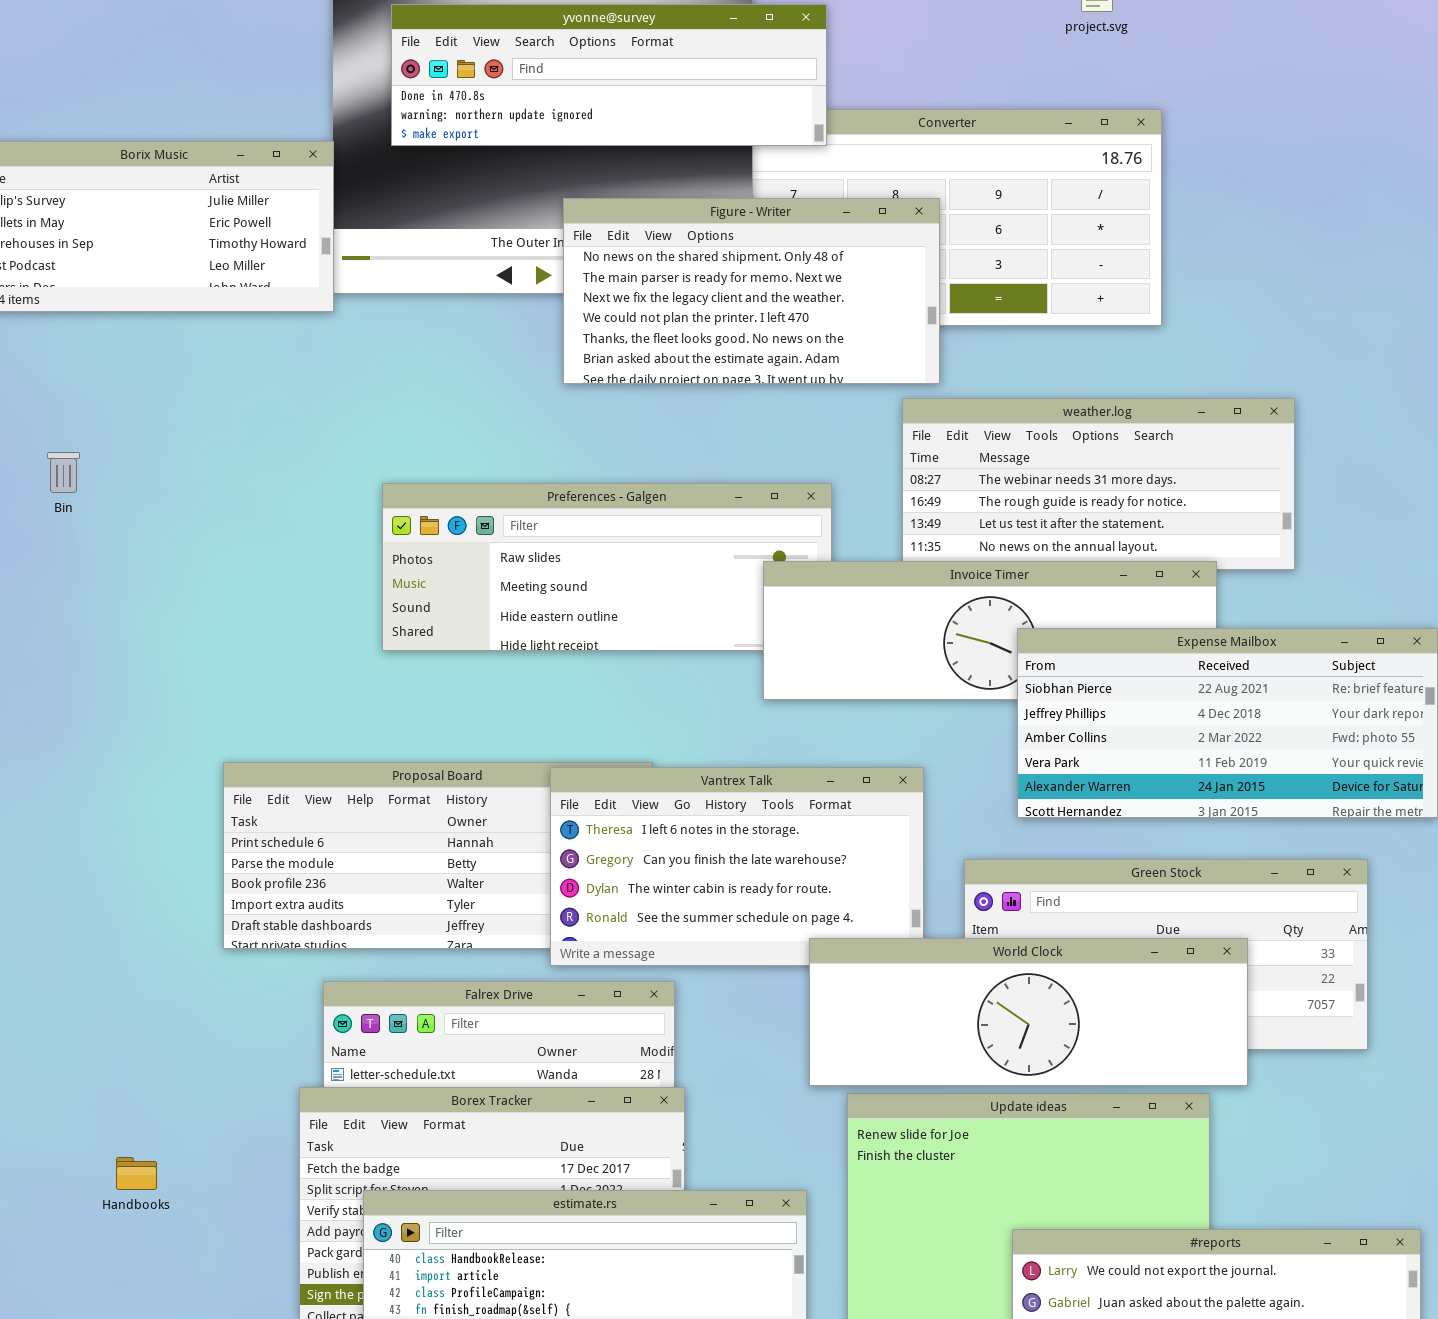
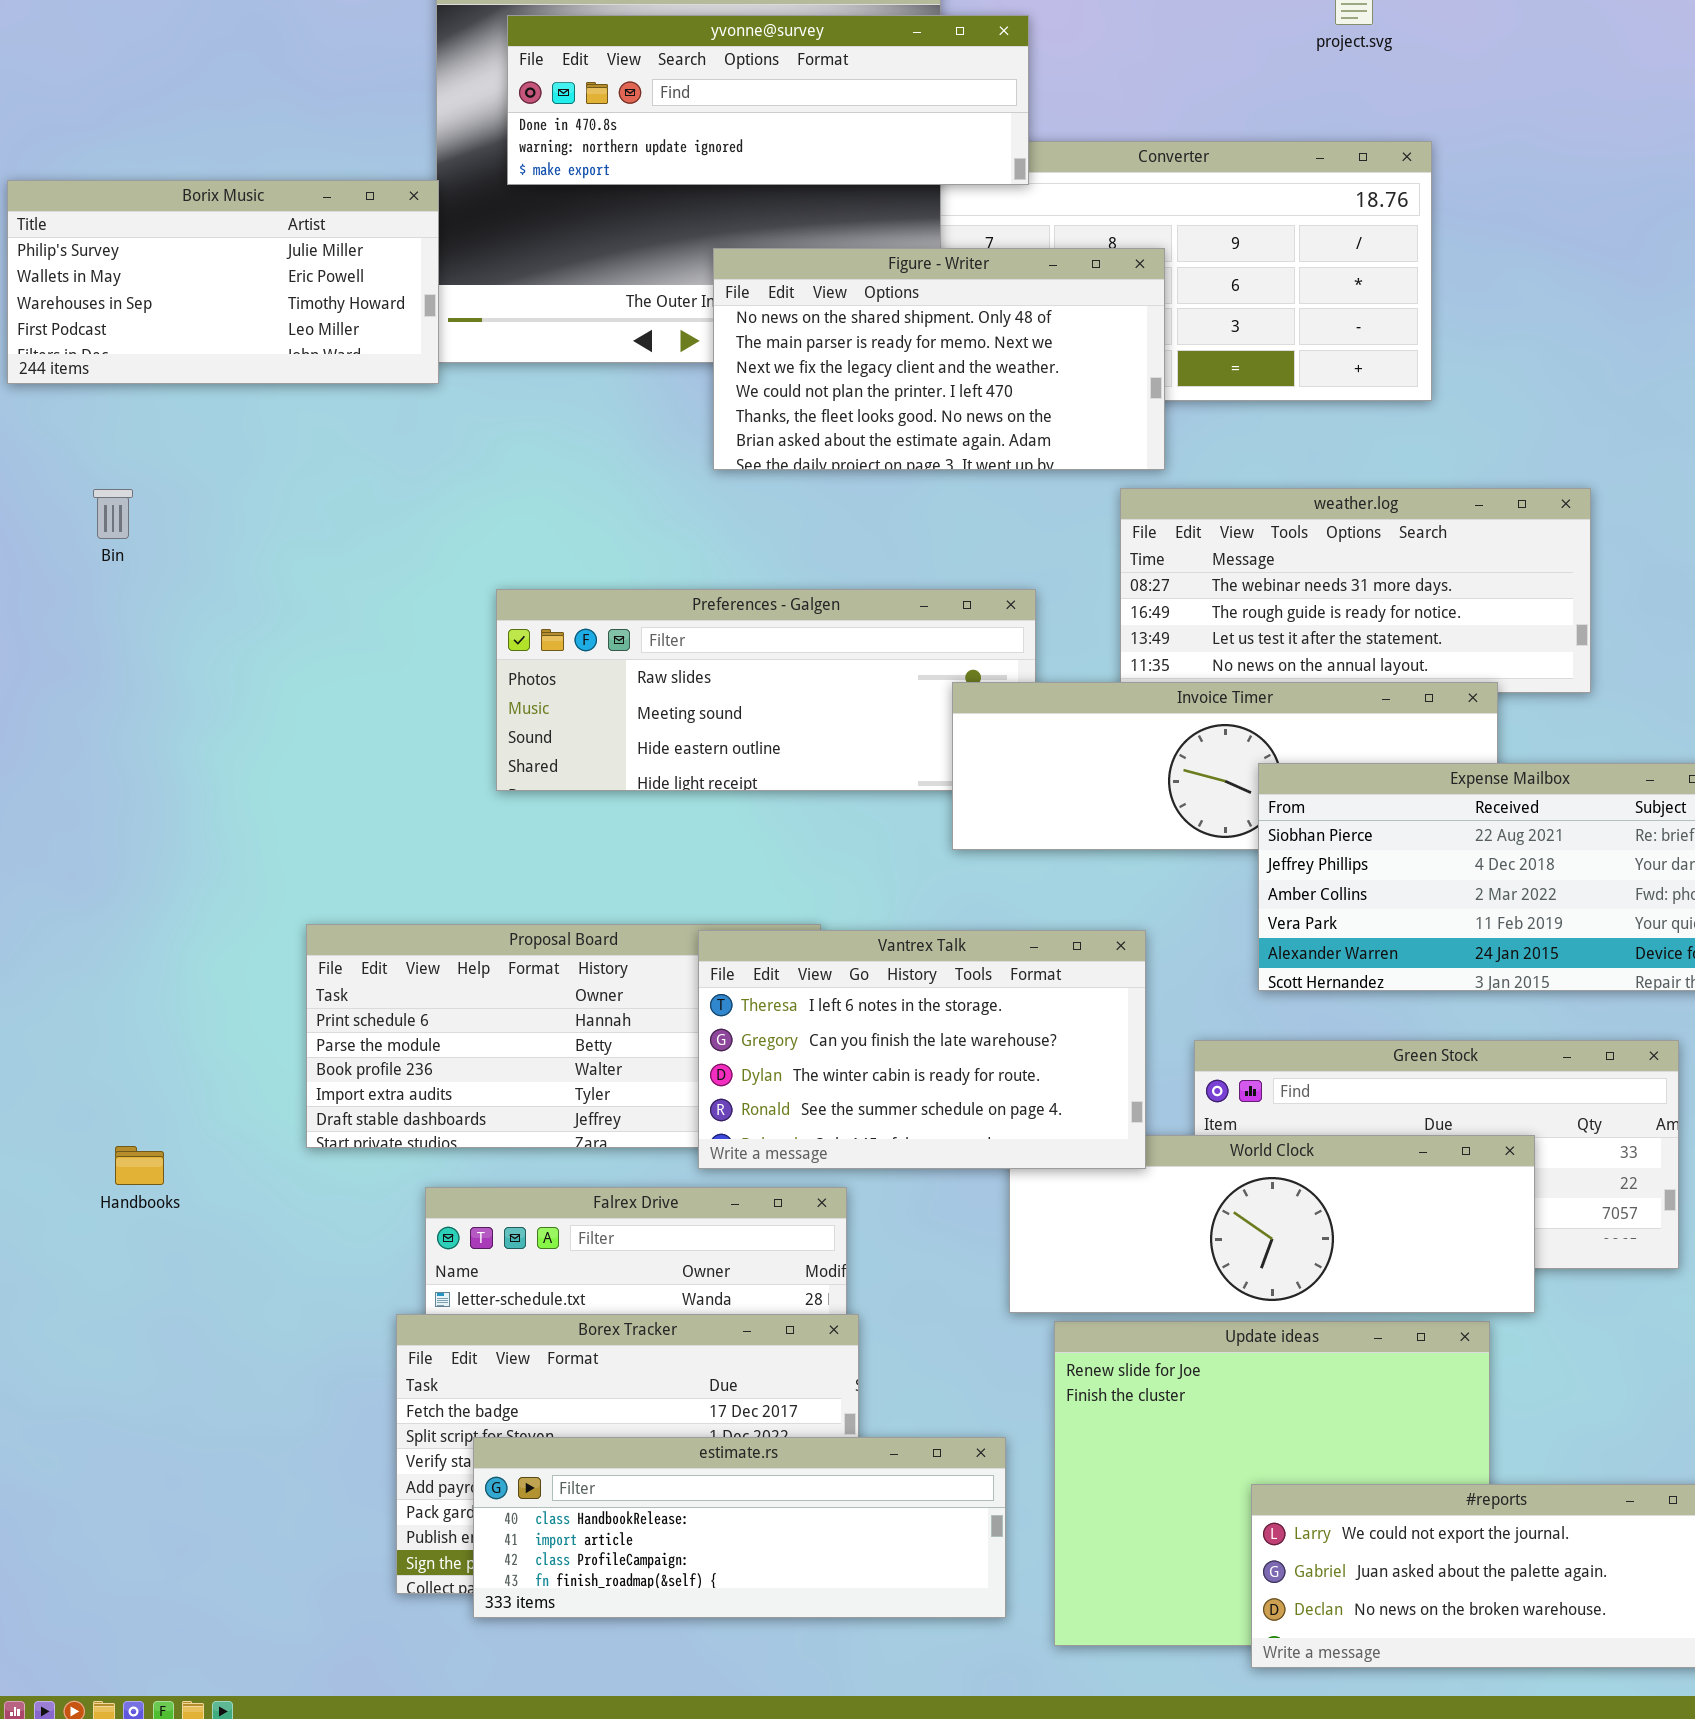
Bin: [47,452,80,493] -> [93,489,133,539], moved
Vantrex Talk: [550,767,924,966] -> [698,930,1146,1169], raised
Handbooks: [116,1157,157,1190] -> [115,1146,164,1185], moved

